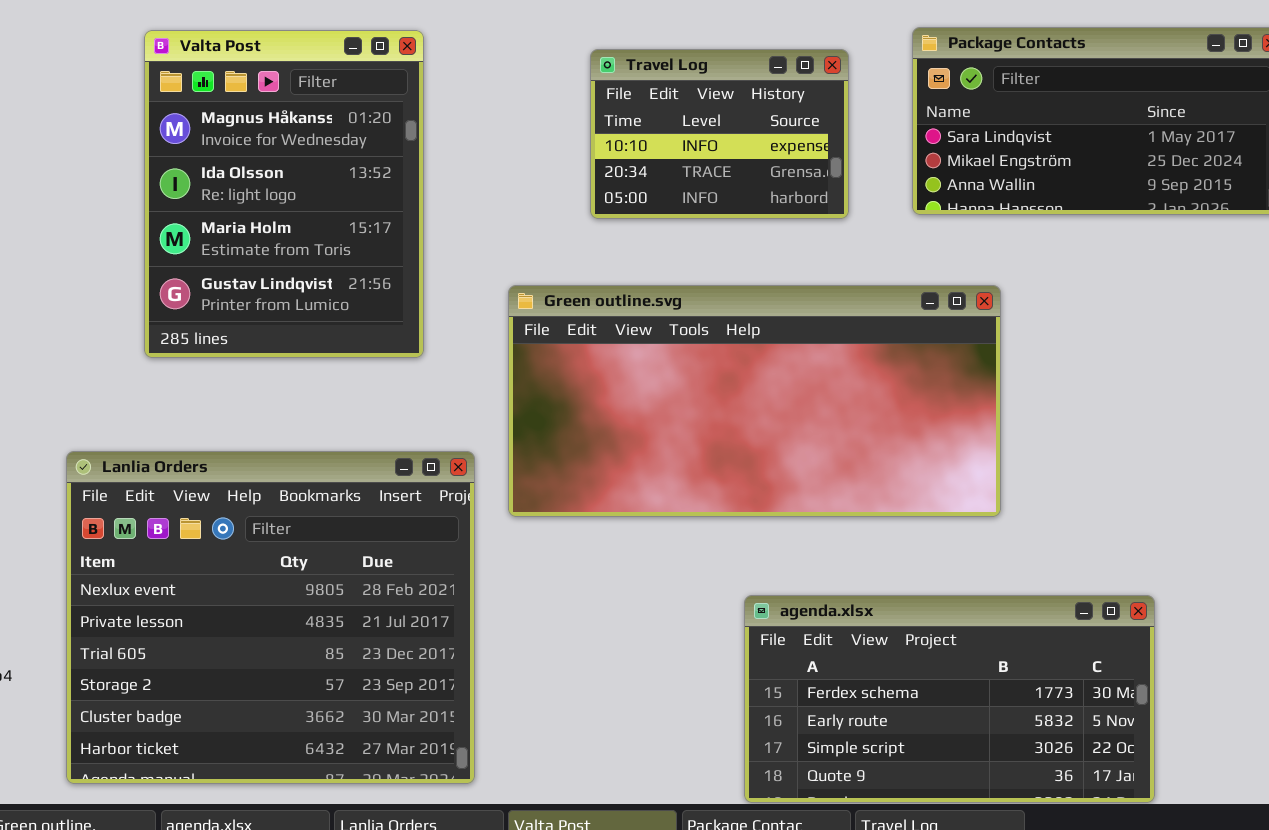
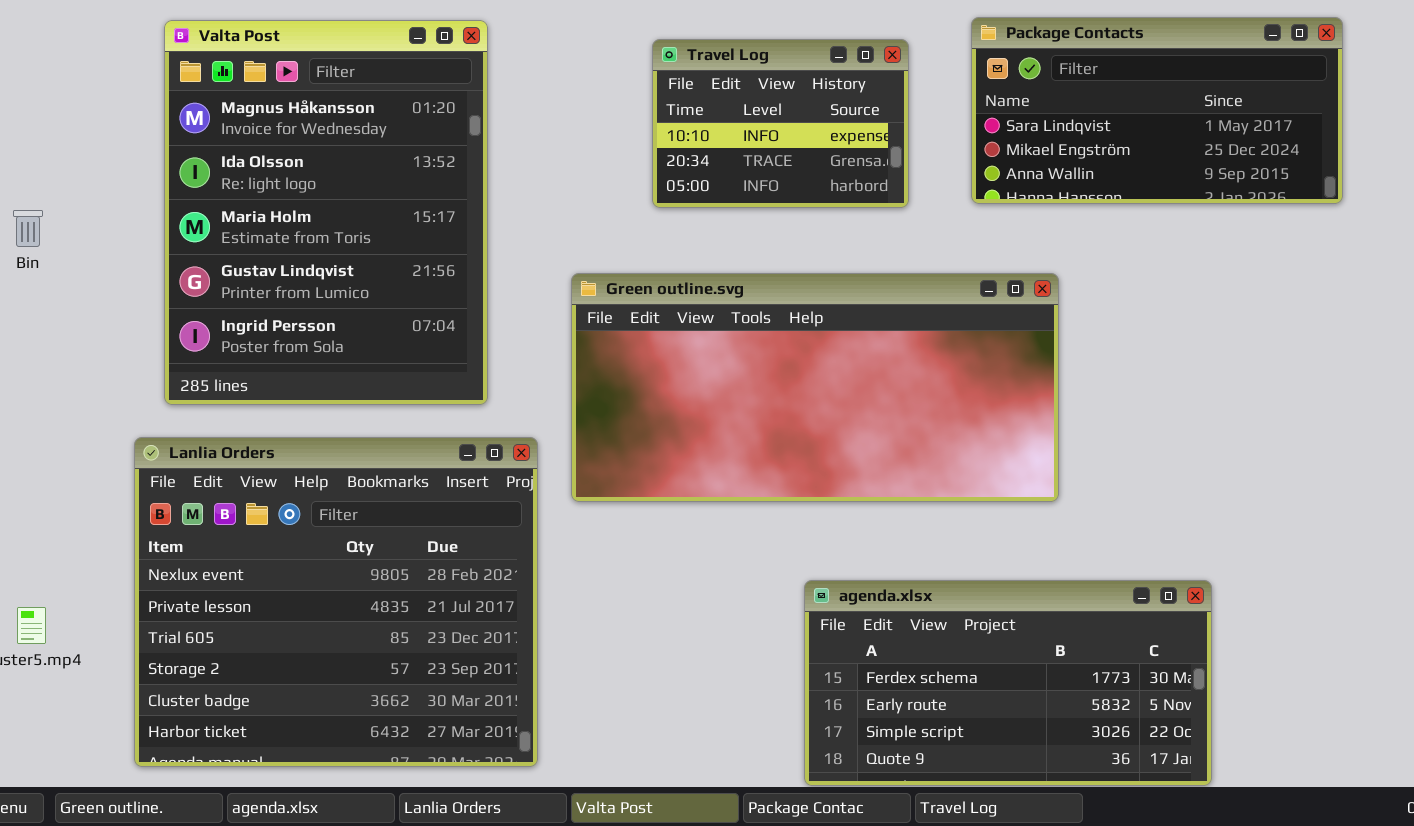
Valta Post: [144,30,424,358] -> [164,20,488,405], resized

